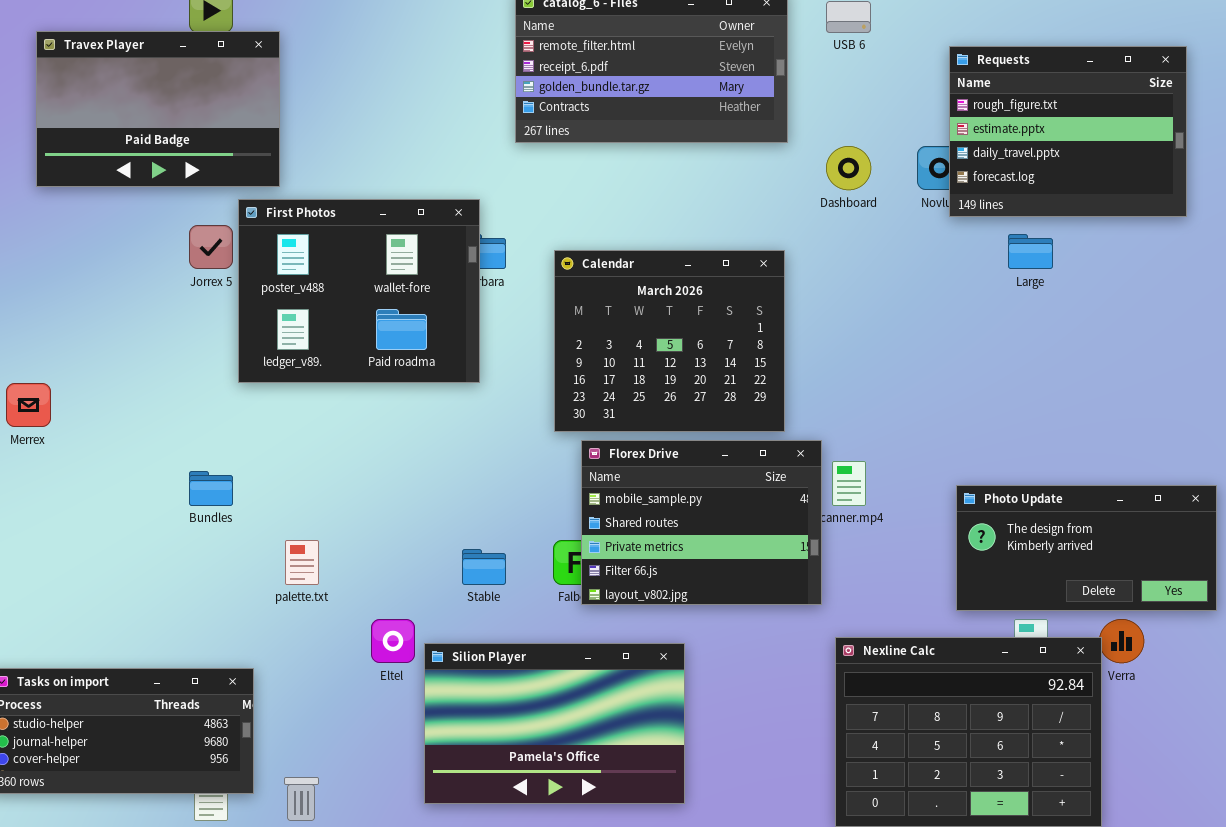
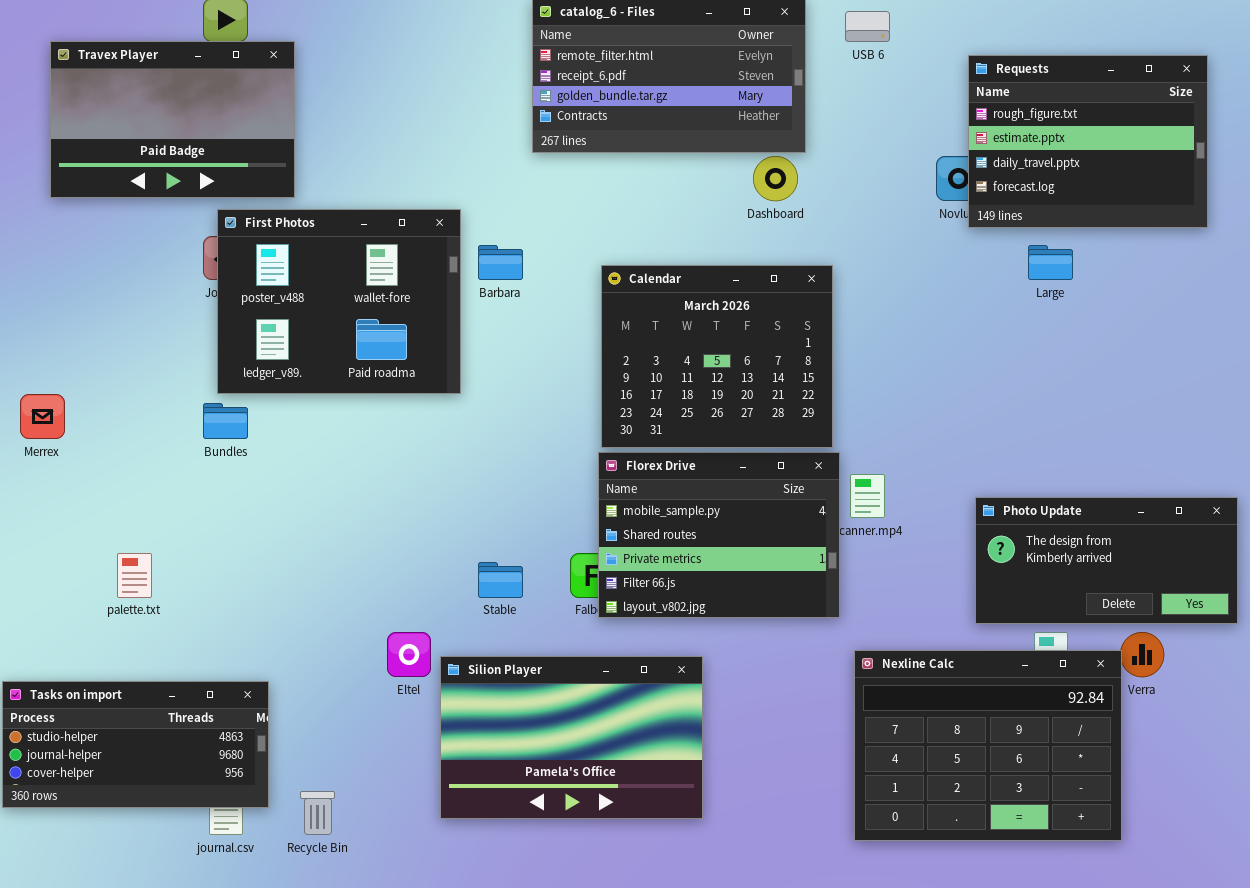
Dashboard: [826,146,871,190] -> [753,156,798,201], moved
First Photos: [238,199,480,383] -> [217,209,461,394], moved
Calendar: [554,250,785,432] -> [601,265,833,448], moved
Bundles: [189,471,233,506] -> [203,403,248,439], moved
palette.txt: [285,540,319,585] -> [117,553,152,598], moved

